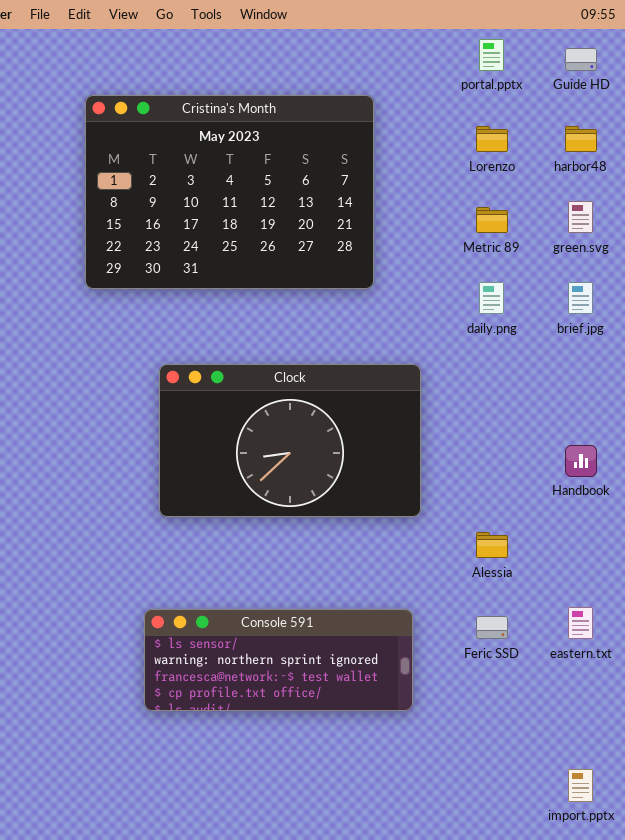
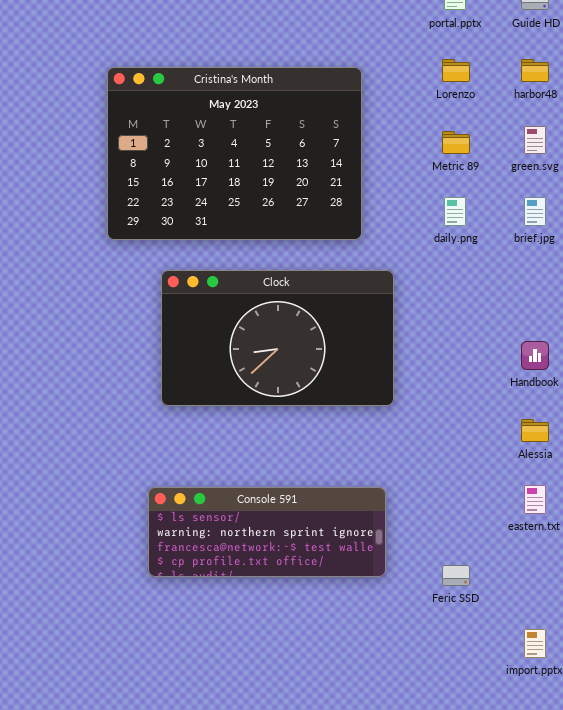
Cristina's Month: [85,95,374,289] -> [107,67,362,240], moved
Alessia: [476,532,508,558] -> [521,419,549,442], moved
Feric SSD: [476,616,508,639] -> [442,565,470,586], moved

